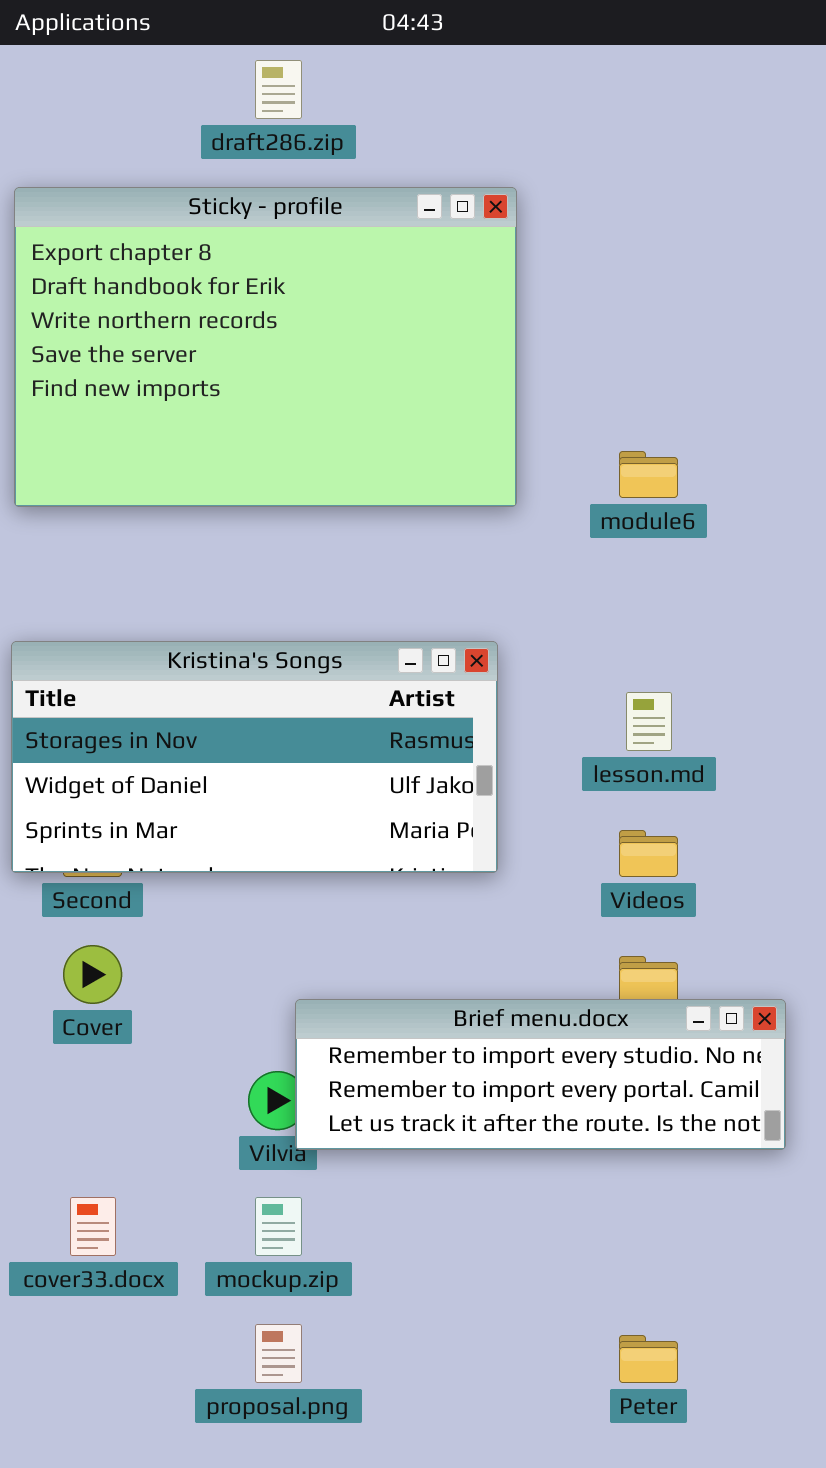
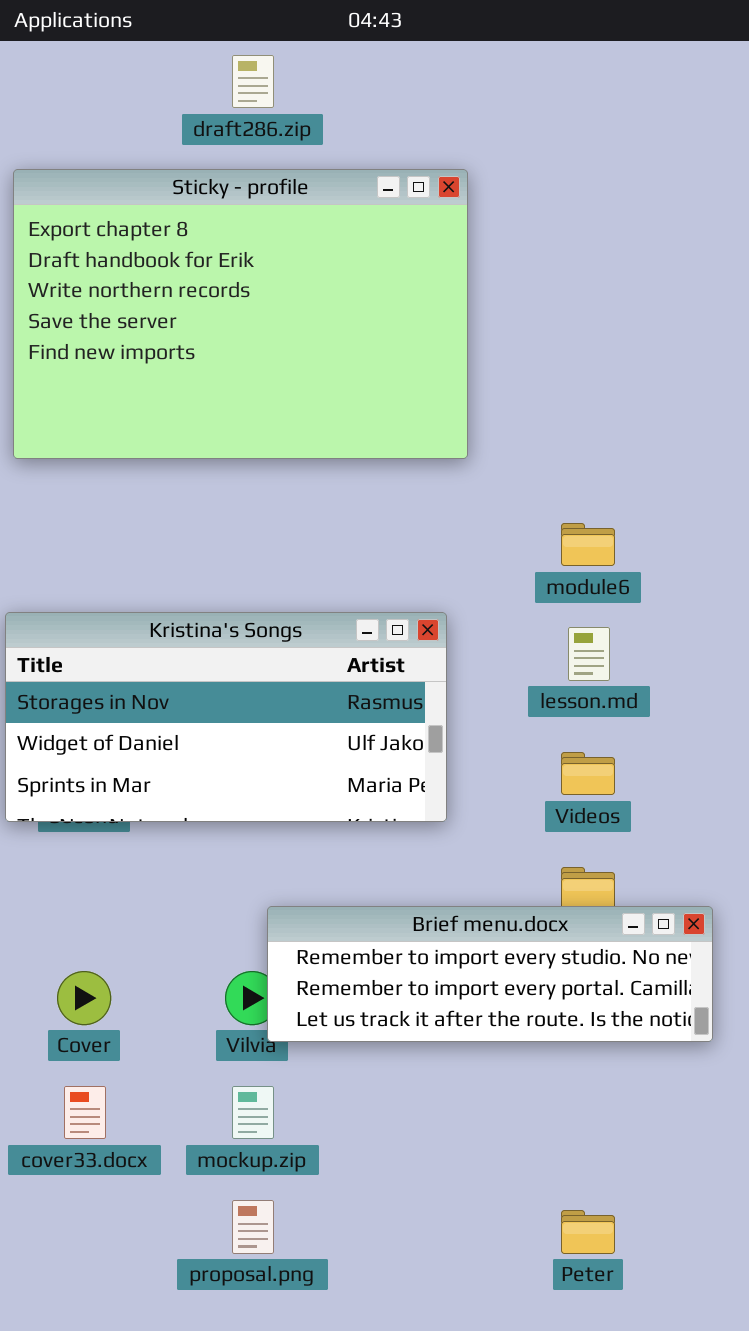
module6: [619,451,678,498] -> [561,523,615,566], moved
Kristina's Songs: [11,641,498,873] -> [5,612,447,822], moved
Cover: [63,945,122,1004] -> [57,971,111,1025], moved

